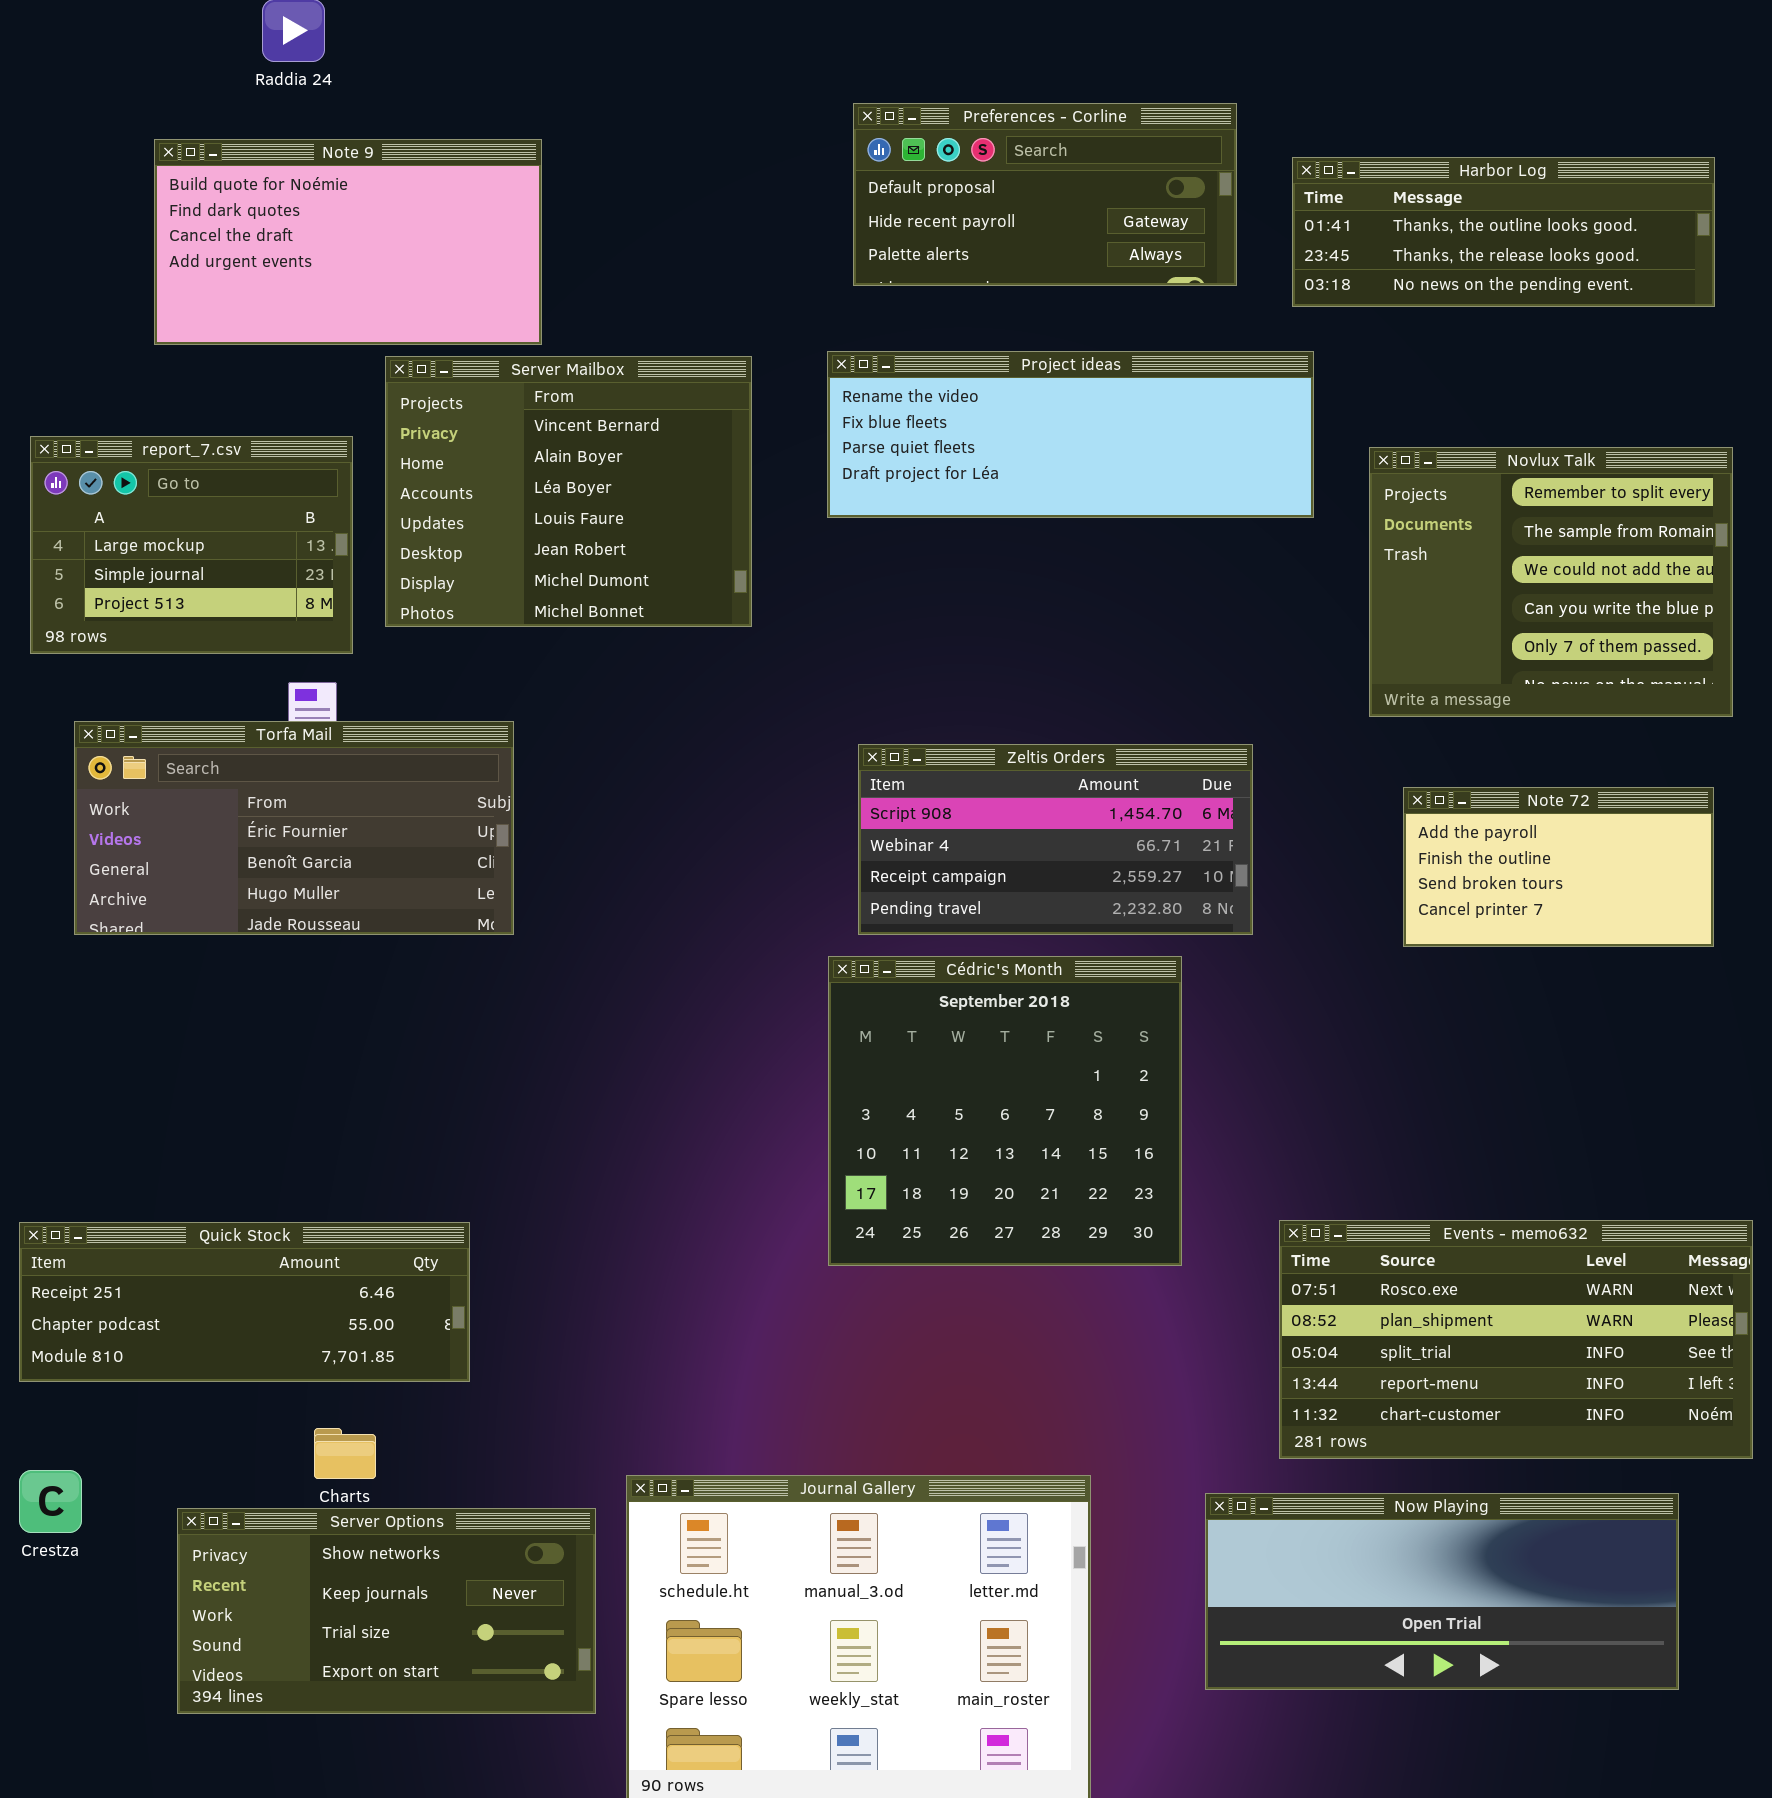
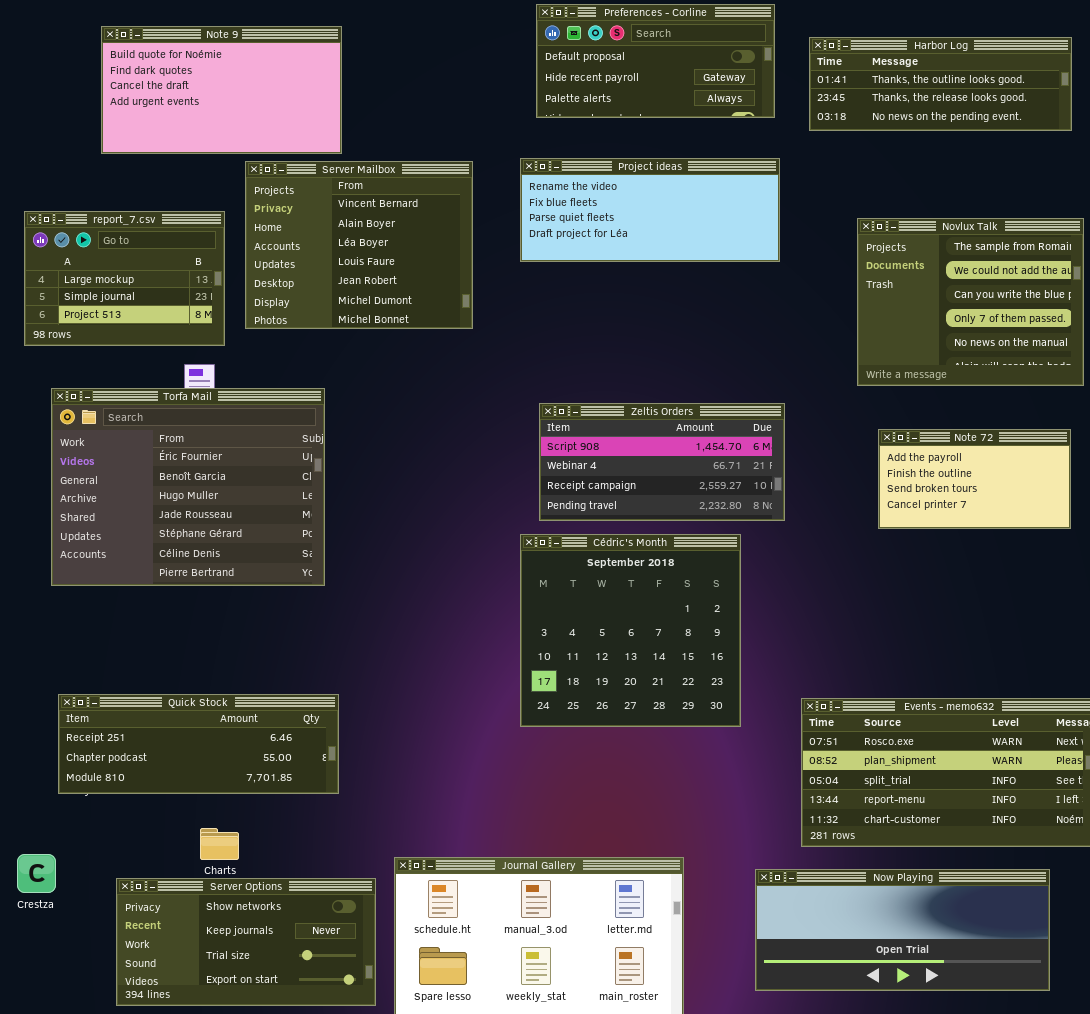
Project ideas: [827,351,1314,518] -> [520,158,780,262], resized
Novlux Talk: [1369,447,1733,717] -> [857,218,1084,386], scrolled down 1 row
Torfa Mail: [74,721,514,935] -> [51,388,325,586], resized
Quick Stock: [19,1222,470,1382] -> [58,694,339,794], moved

